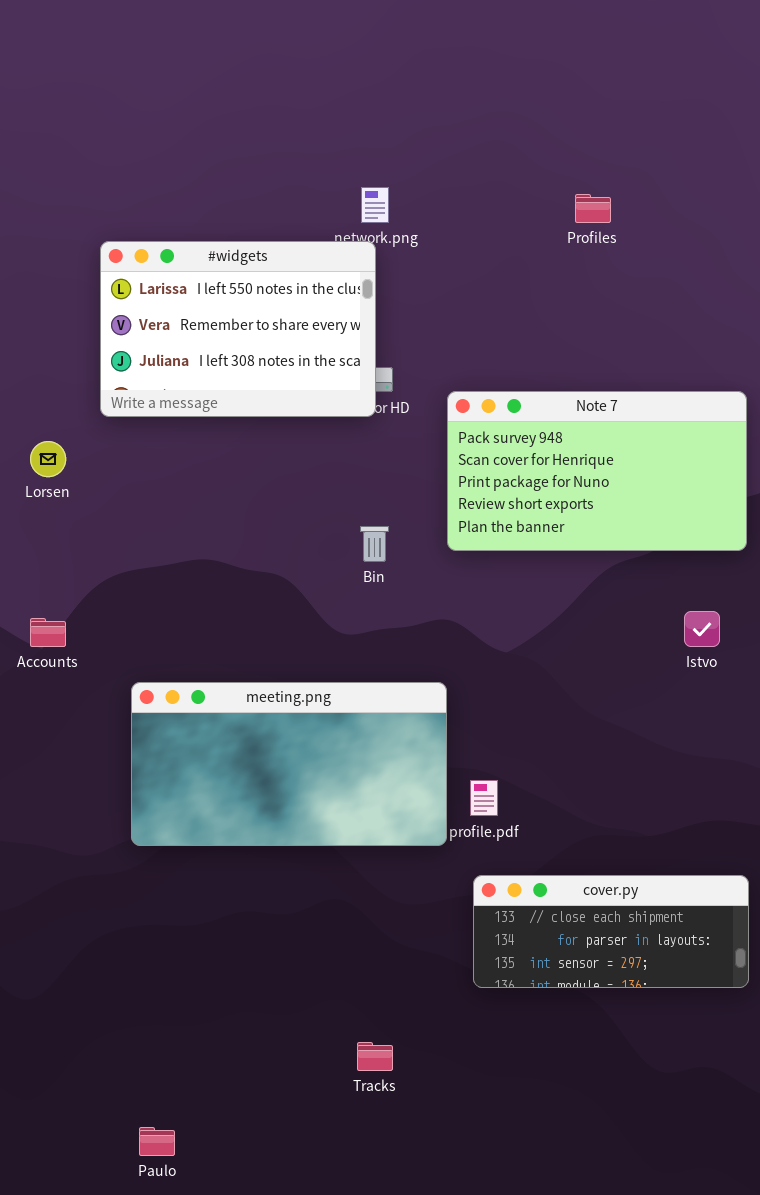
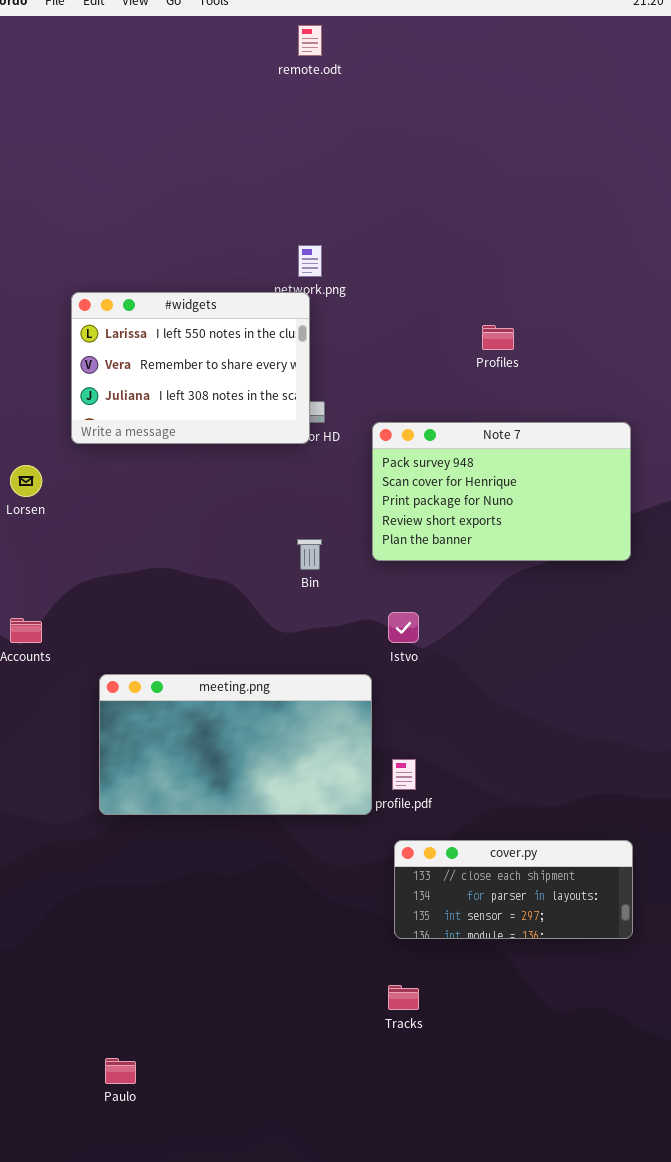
Profiles: [575,194,611,223] -> [482,325,514,350], moved
Istvo: [684,611,720,647] -> [388,612,419,643], moved
Tracks: [357,1042,393,1071] -> [388,985,419,1010], moved

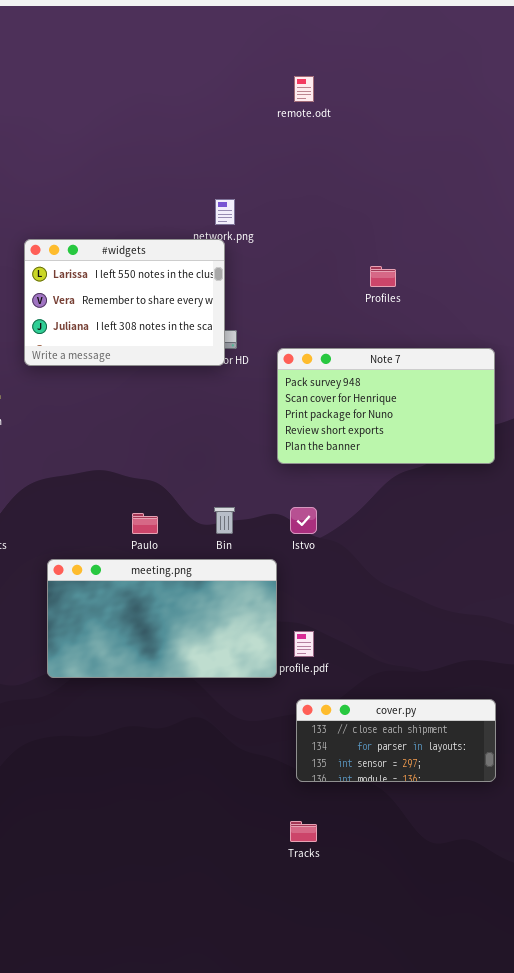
remote.odt: [298,25,322,56] -> [294,76,314,102], moved
Bin: [297,539,322,570] -> [214,507,235,534], moved
Paulo: [105,1058,136,1084] -> [132,513,158,534], moved

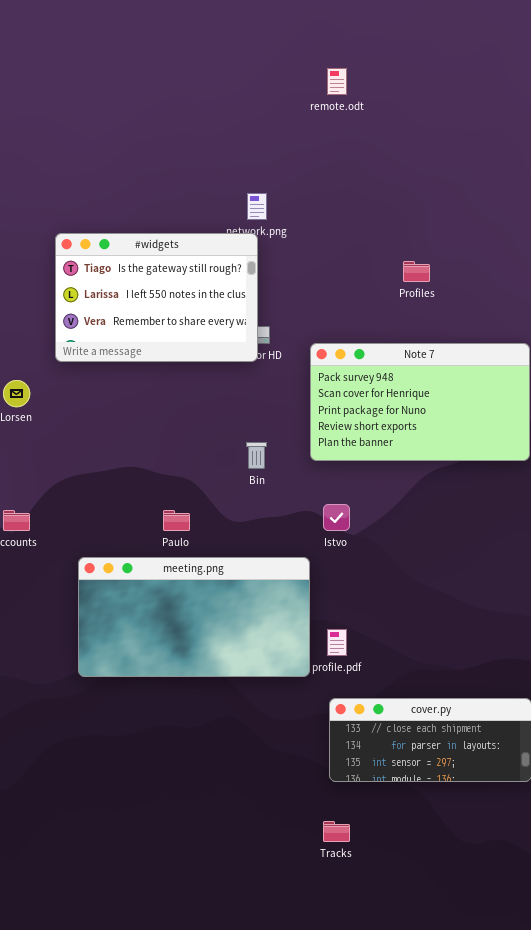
#widgets: [24,239,225,366] -> [55,233,258,362], scrolled up 1 row
Bin: [214,507,235,534] -> [246,442,267,469], moved

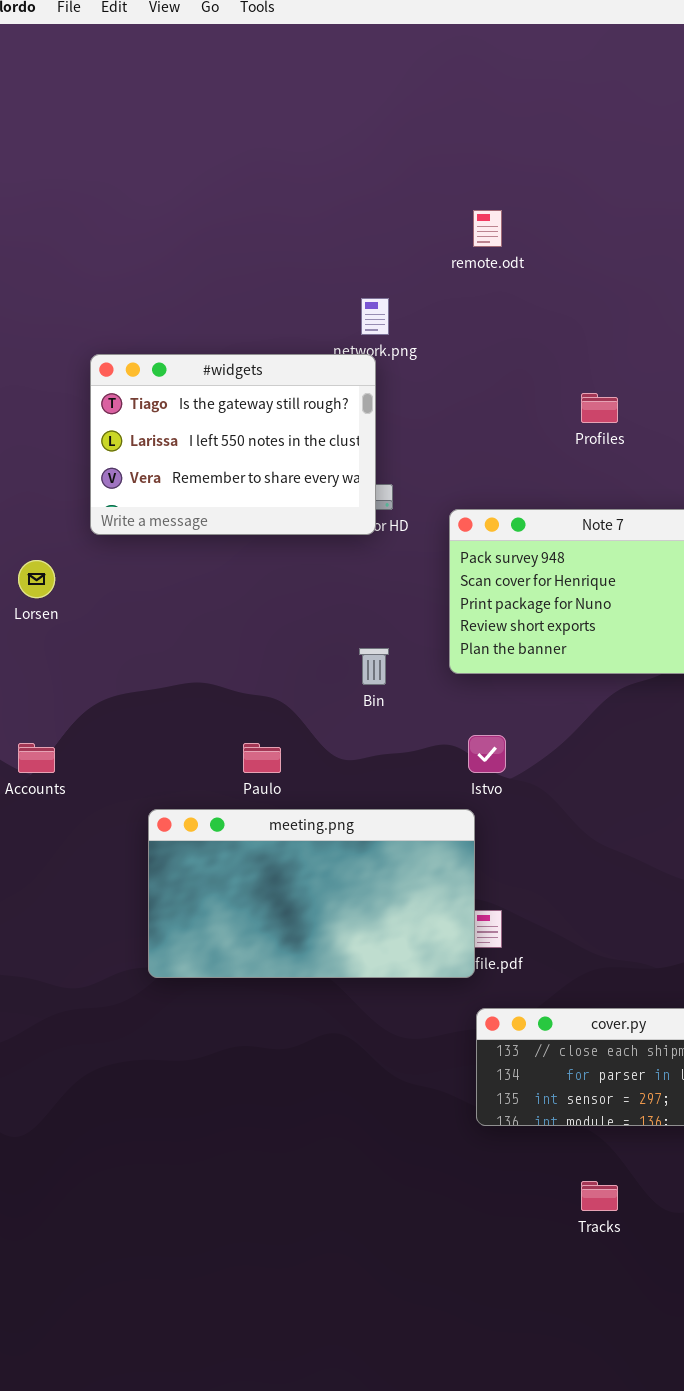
remote.odt: [327,68,347,95] -> [473,210,502,247], moved
meeting.png: [78,557,310,677] -> [148,809,475,978], moved
Tracks: [323,821,350,842] -> [581,1181,618,1211], moved

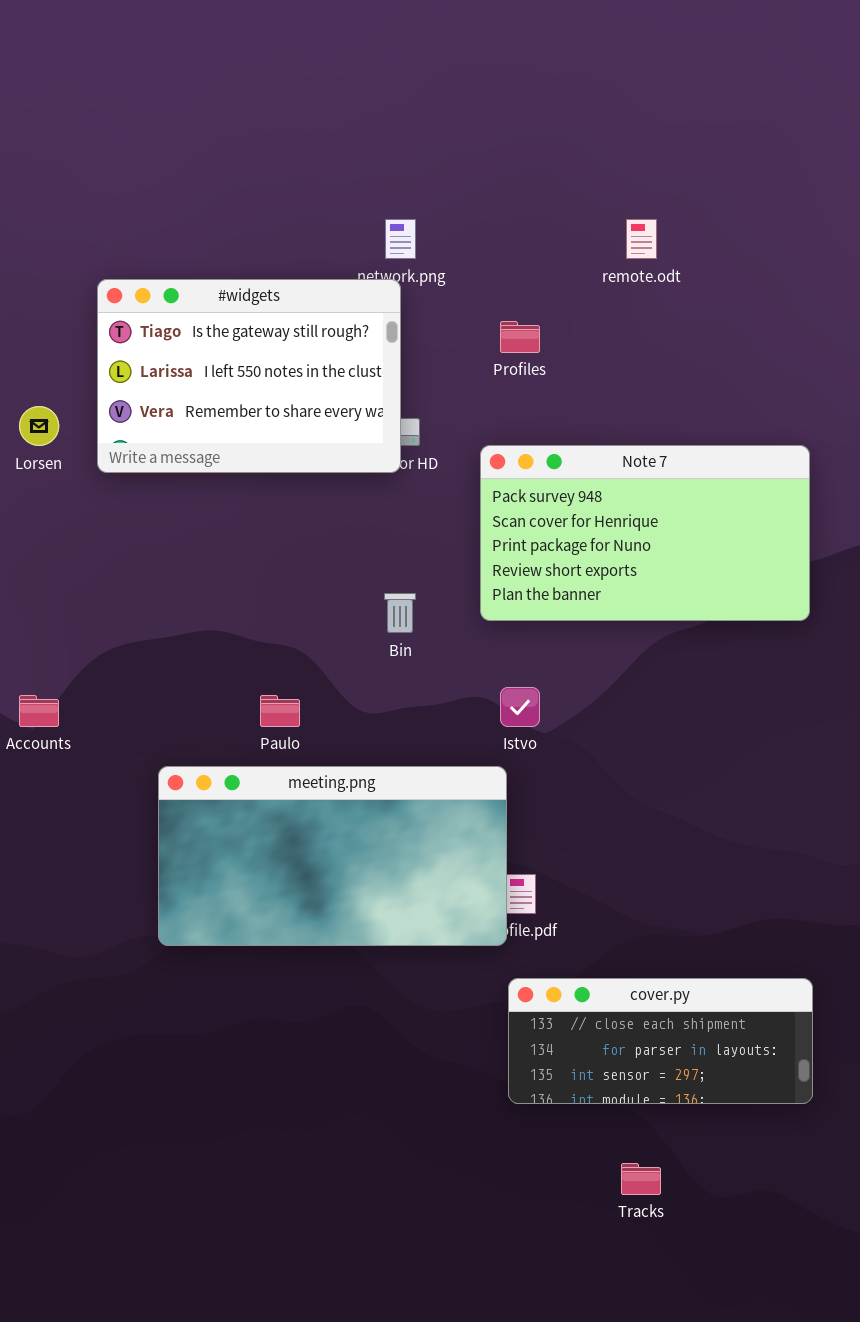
remote.odt: [473,210,502,247] -> [626,219,657,259], moved
Profiles: [581,393,618,423] -> [500,321,540,353], moved
Lorsen: [18,560,55,598] -> [19,406,59,446], moved

